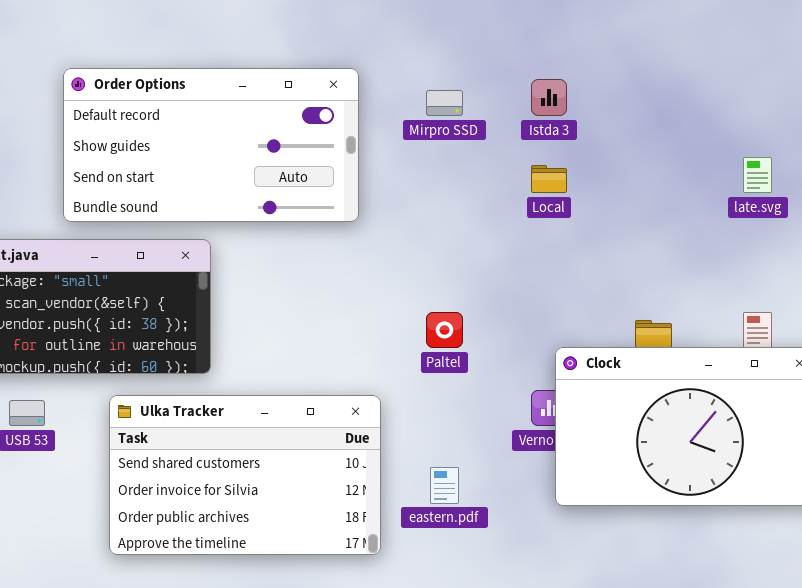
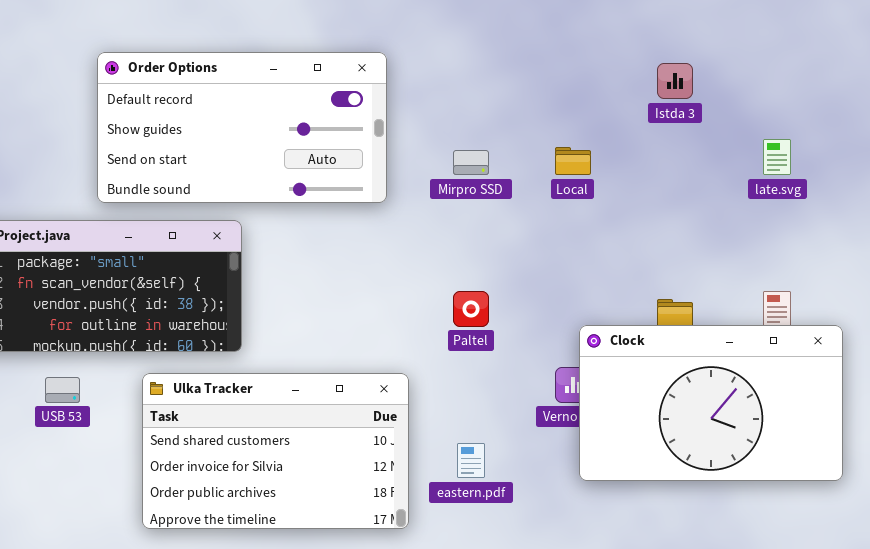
Istda 3: [531,79,567,116] -> [657,63,693,99], moved
Mirpro SSD: [426,90,463,116] -> [453,150,489,175], moved

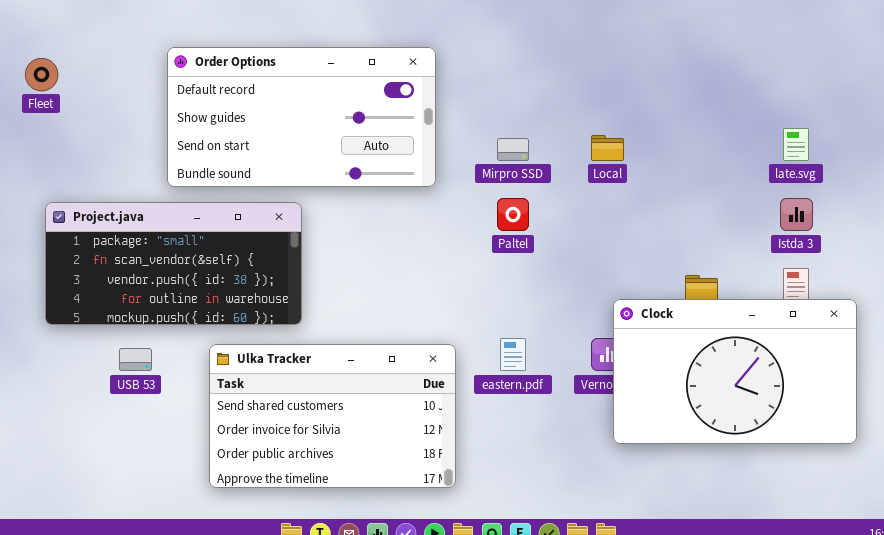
Istda 3: [657,63,693,99] -> [780,198,813,231], moved
Paltel: [453,291,489,327] -> [497,198,529,231], moved
eastern.pdf: [457,443,485,478] -> [500,338,526,371], moved

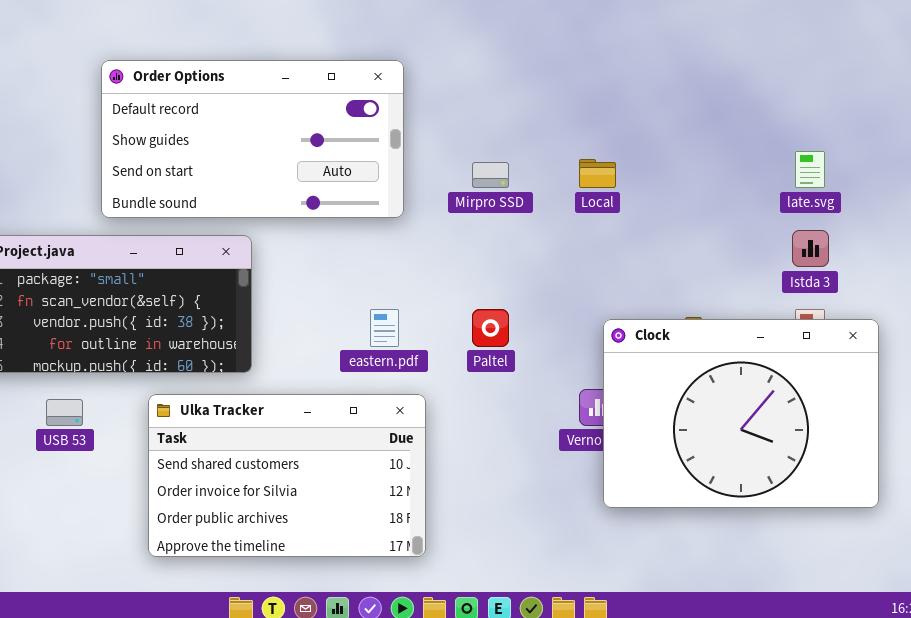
Paltel: [497,198,529,231] -> [472,309,509,347], moved
Clock: [613,299,857,444] -> [603,319,879,508], resized
eastern.pdf: [500,338,526,371] -> [370,309,399,347], moved

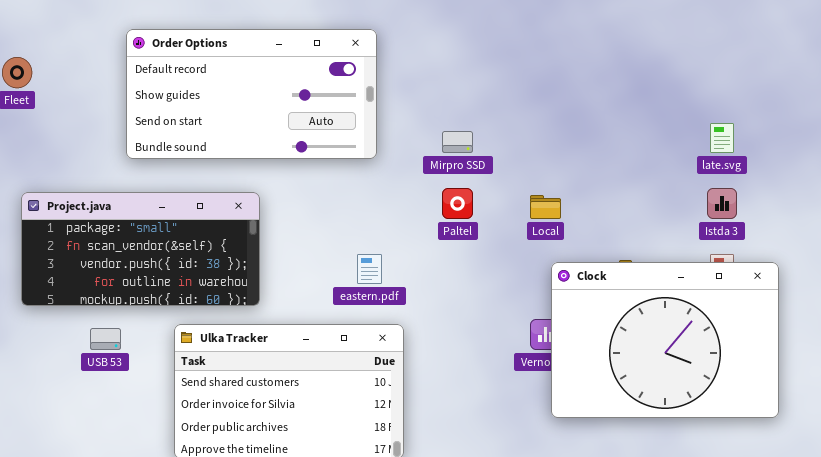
Order Options: [101,60,404,218] -> [126,29,377,159], moved
Local: [579,159,616,188] -> [530,195,561,219], moved
Paltel: [472,309,509,347] -> [442,188,473,219], moved

